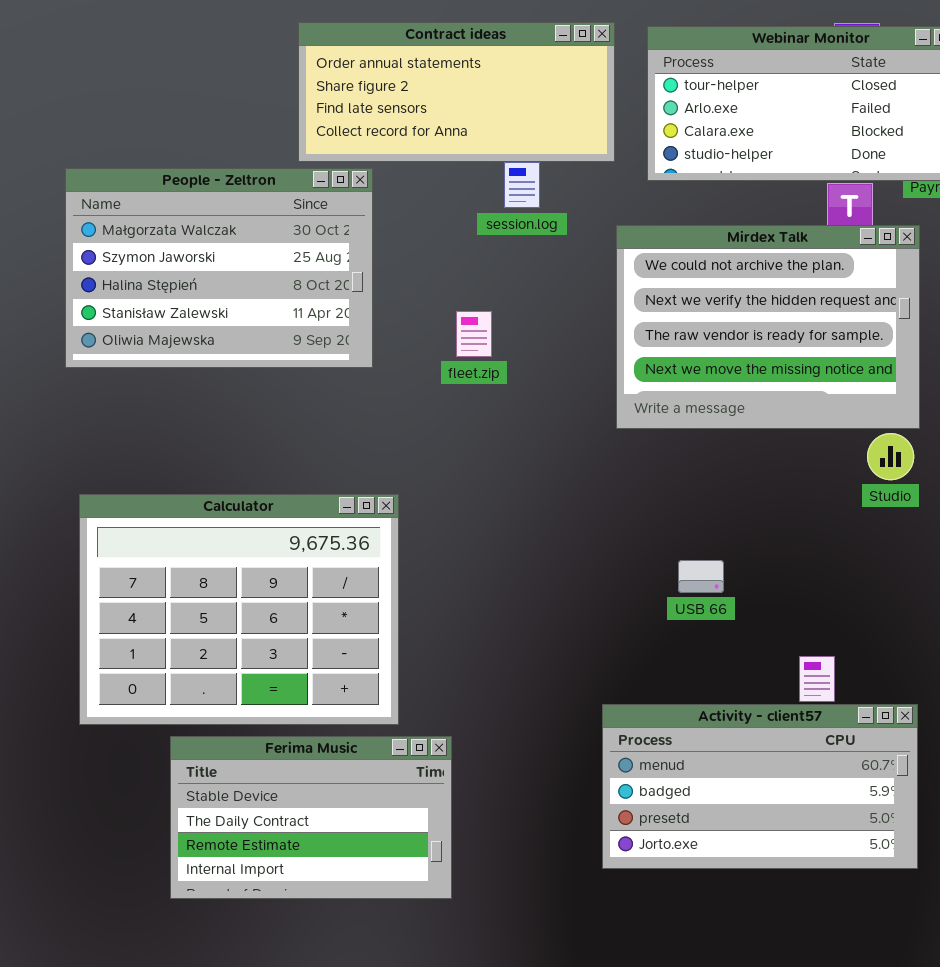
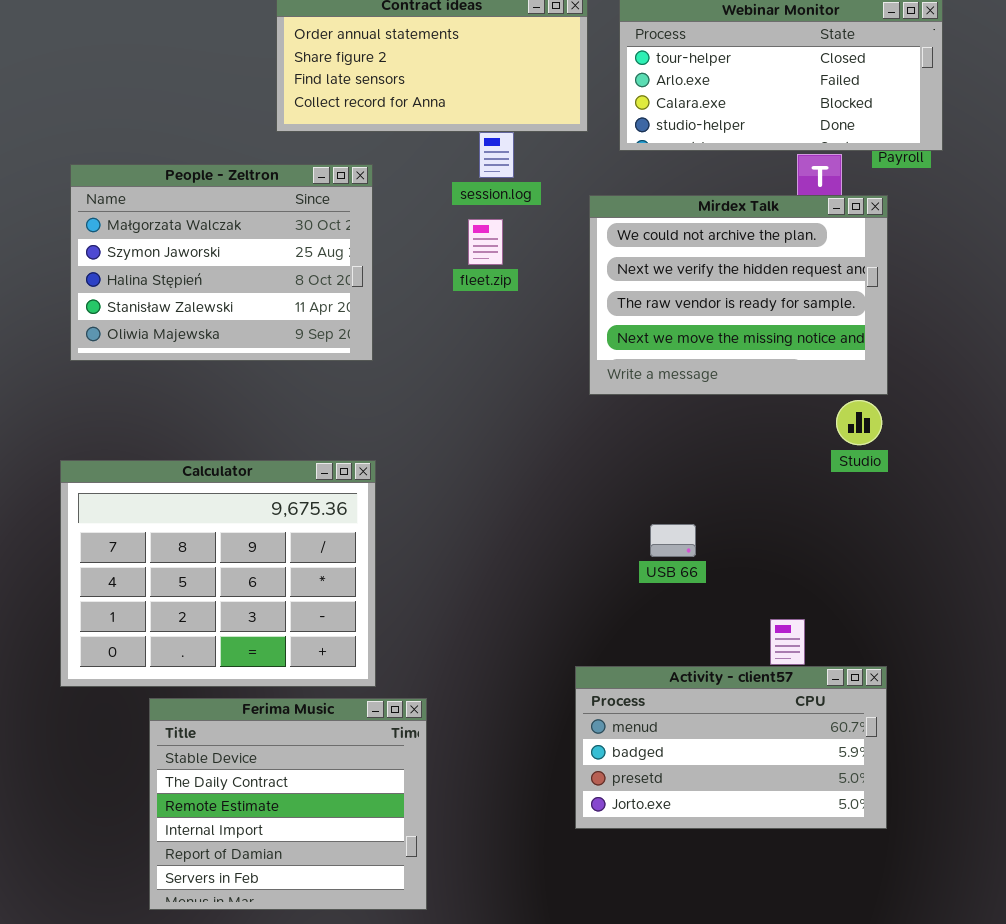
People - Zeltron: [65,168,373,368] -> [70,164,373,361], moved
fleet.zip: [456,311,492,357] -> [468,219,503,265], moved
Ferima Music: [170,736,452,899] -> [149,698,427,910], resized

